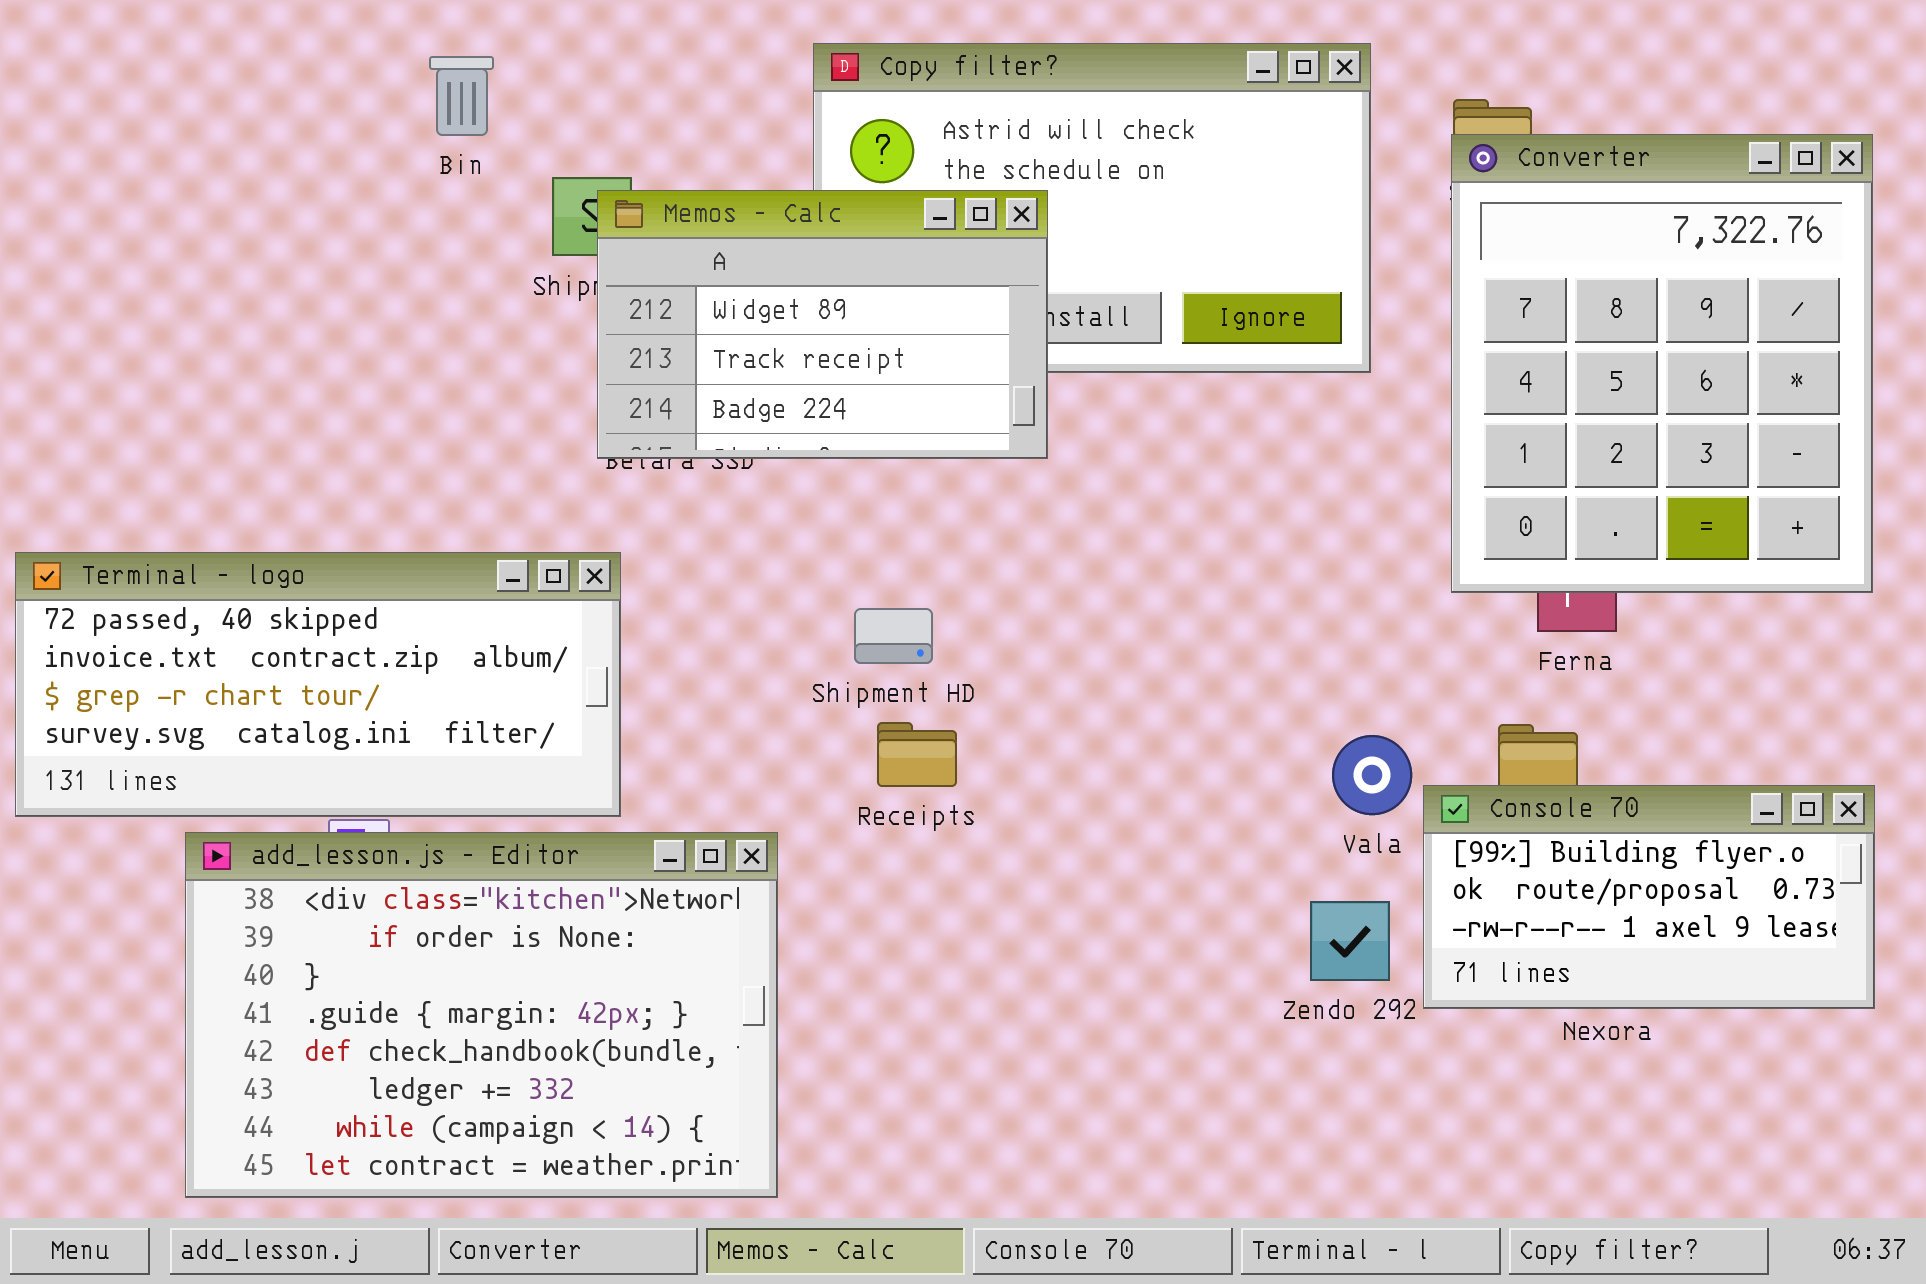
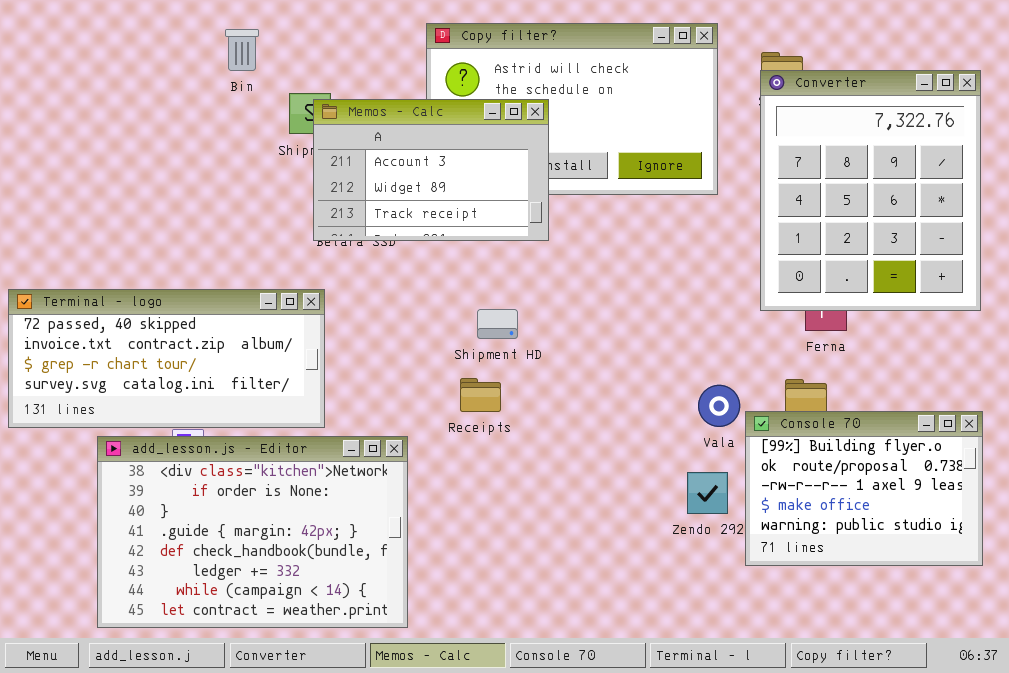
Memos - Calc: [597,190,1048,459] -> [313,99,549,241], scrolled up 1 row
Shipment HD: [854,608,933,664] -> [477,309,518,339], moved
Console 70: [1423,785,1875,1009] -> [745,411,983,566], resized

